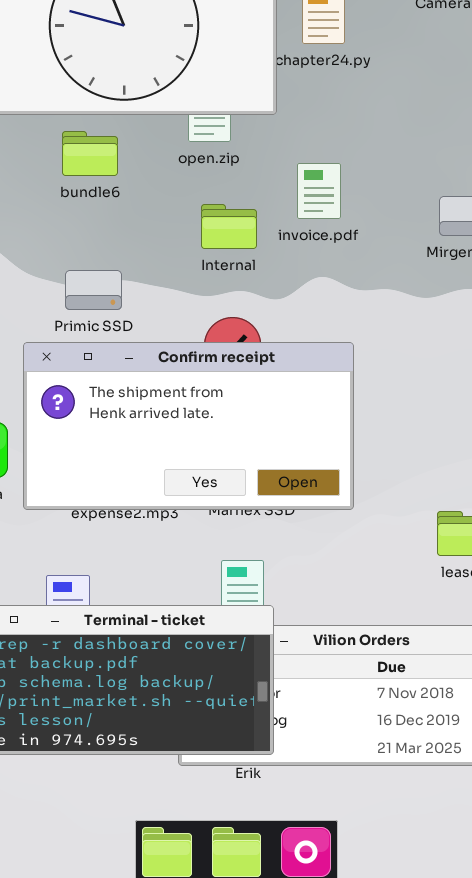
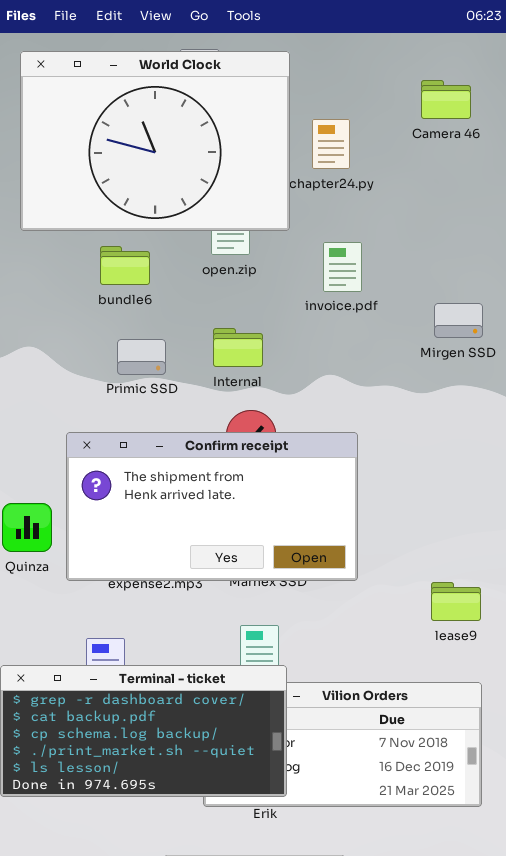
invoice.pdf: [297,163,341,219] -> [323,242,362,292], moved
Internal: [201,204,257,249] -> [213,328,263,367], moved
Primic SSD: [65,270,122,310] -> [117,339,166,375], moved

